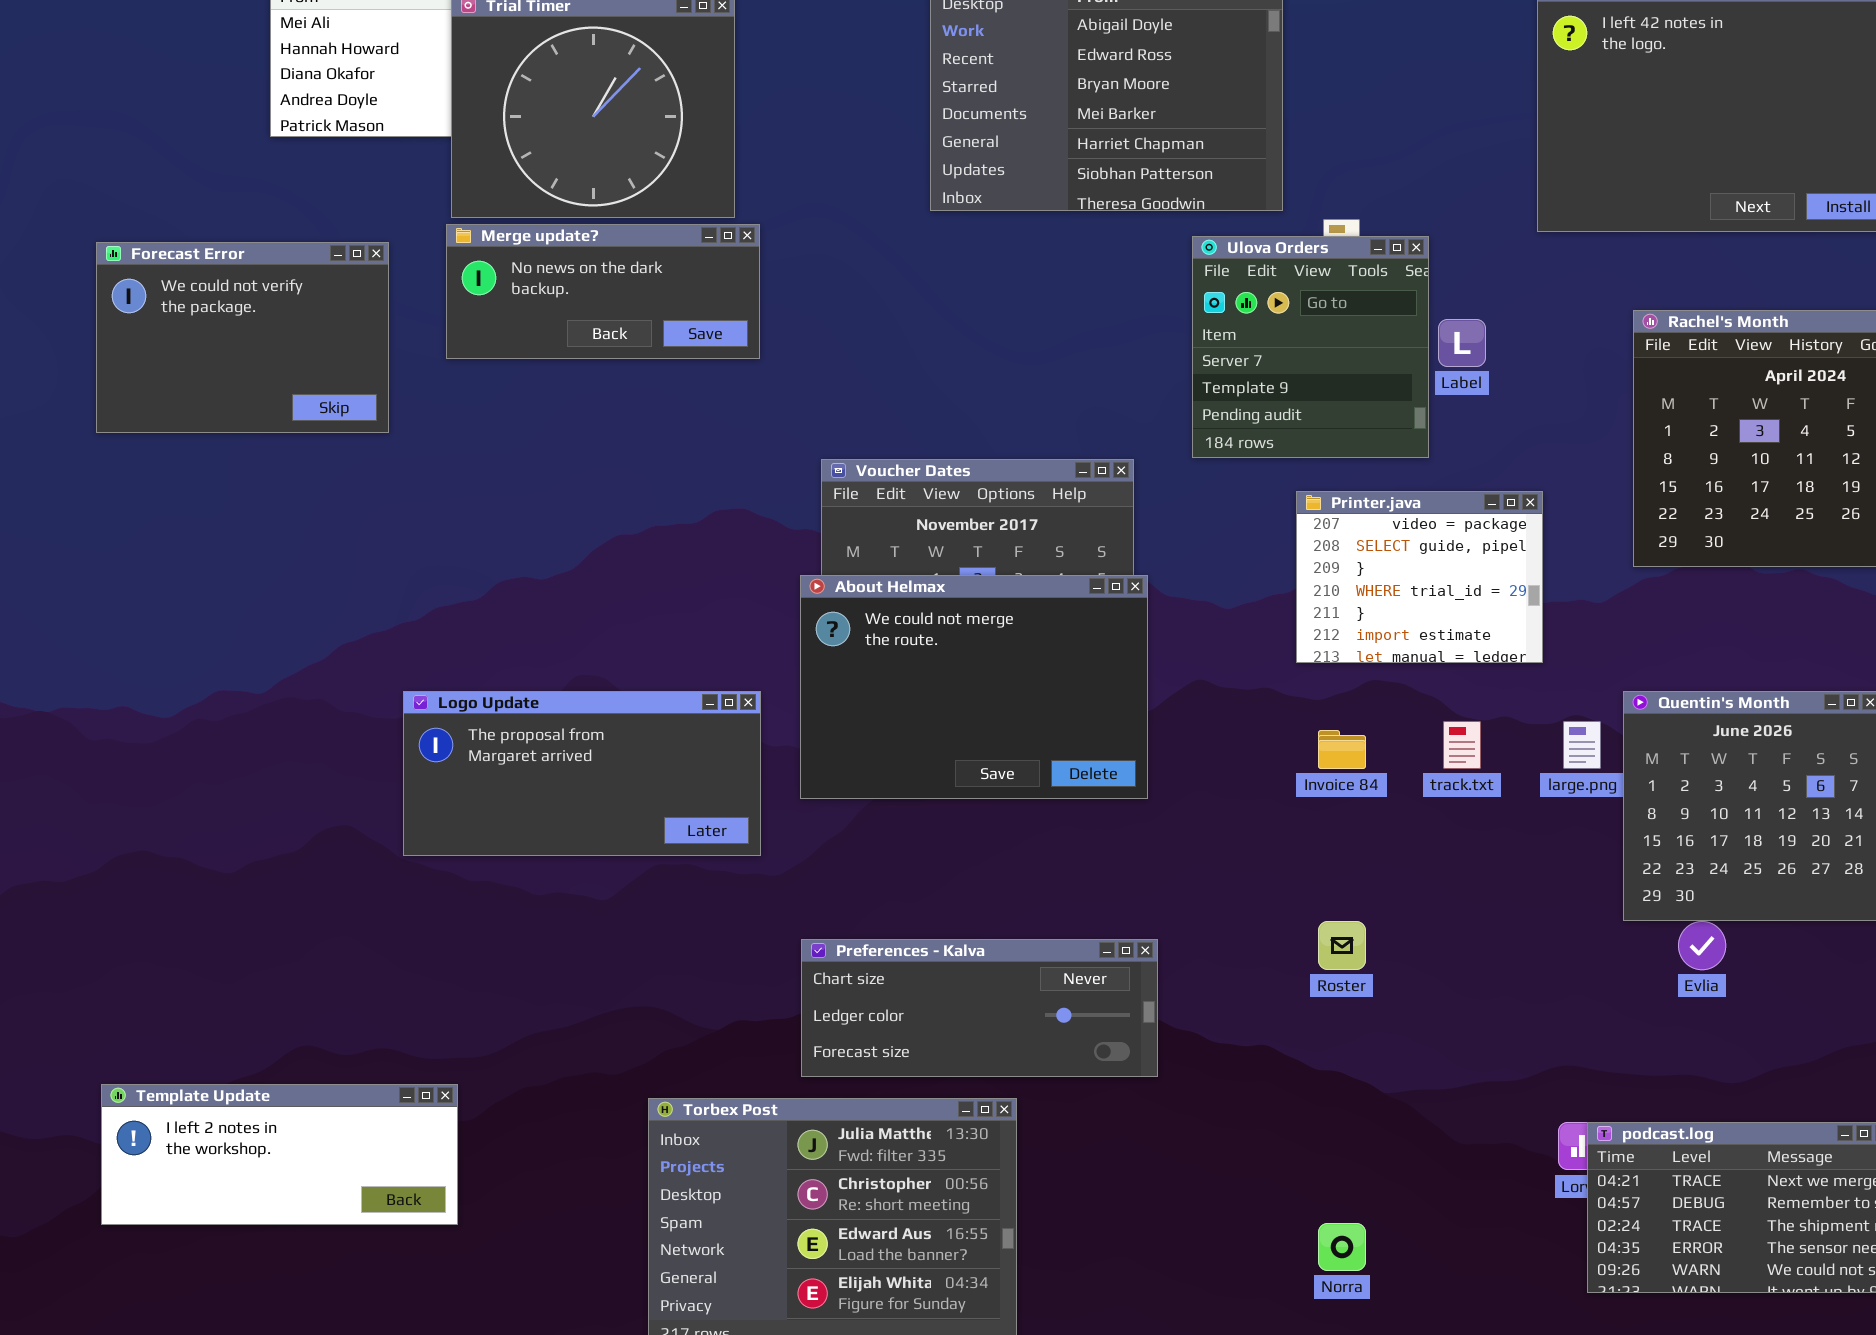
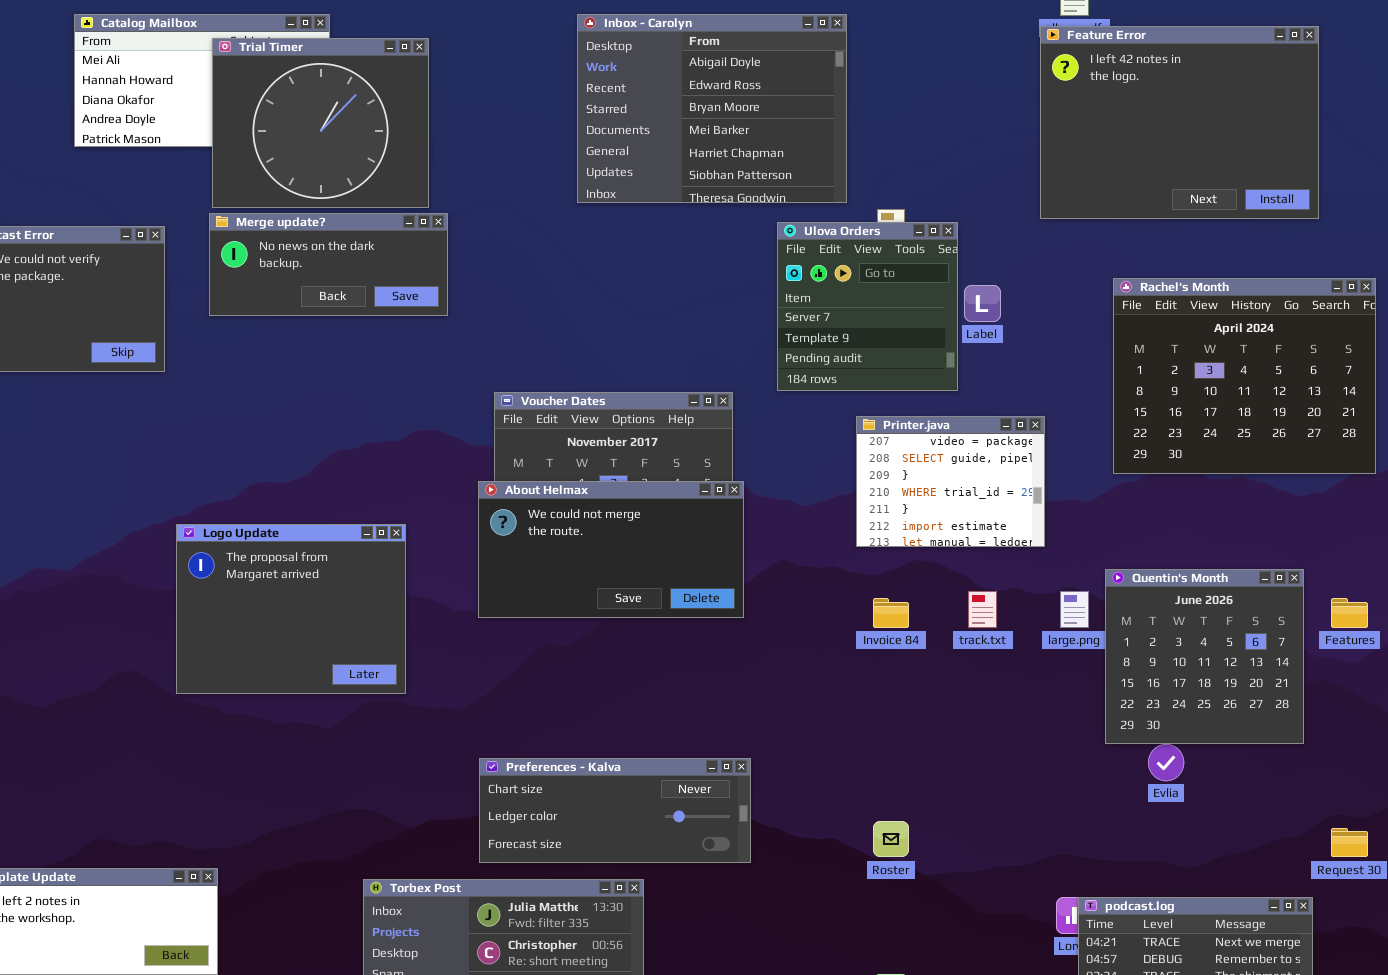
About Helmax: [800,575,1148,799] -> [478,481,744,618], resized
Logo Update: [403,691,761,856] -> [176,524,406,694], resized
Roster: [1318,921,1366,970] -> [873,821,909,857], moved

